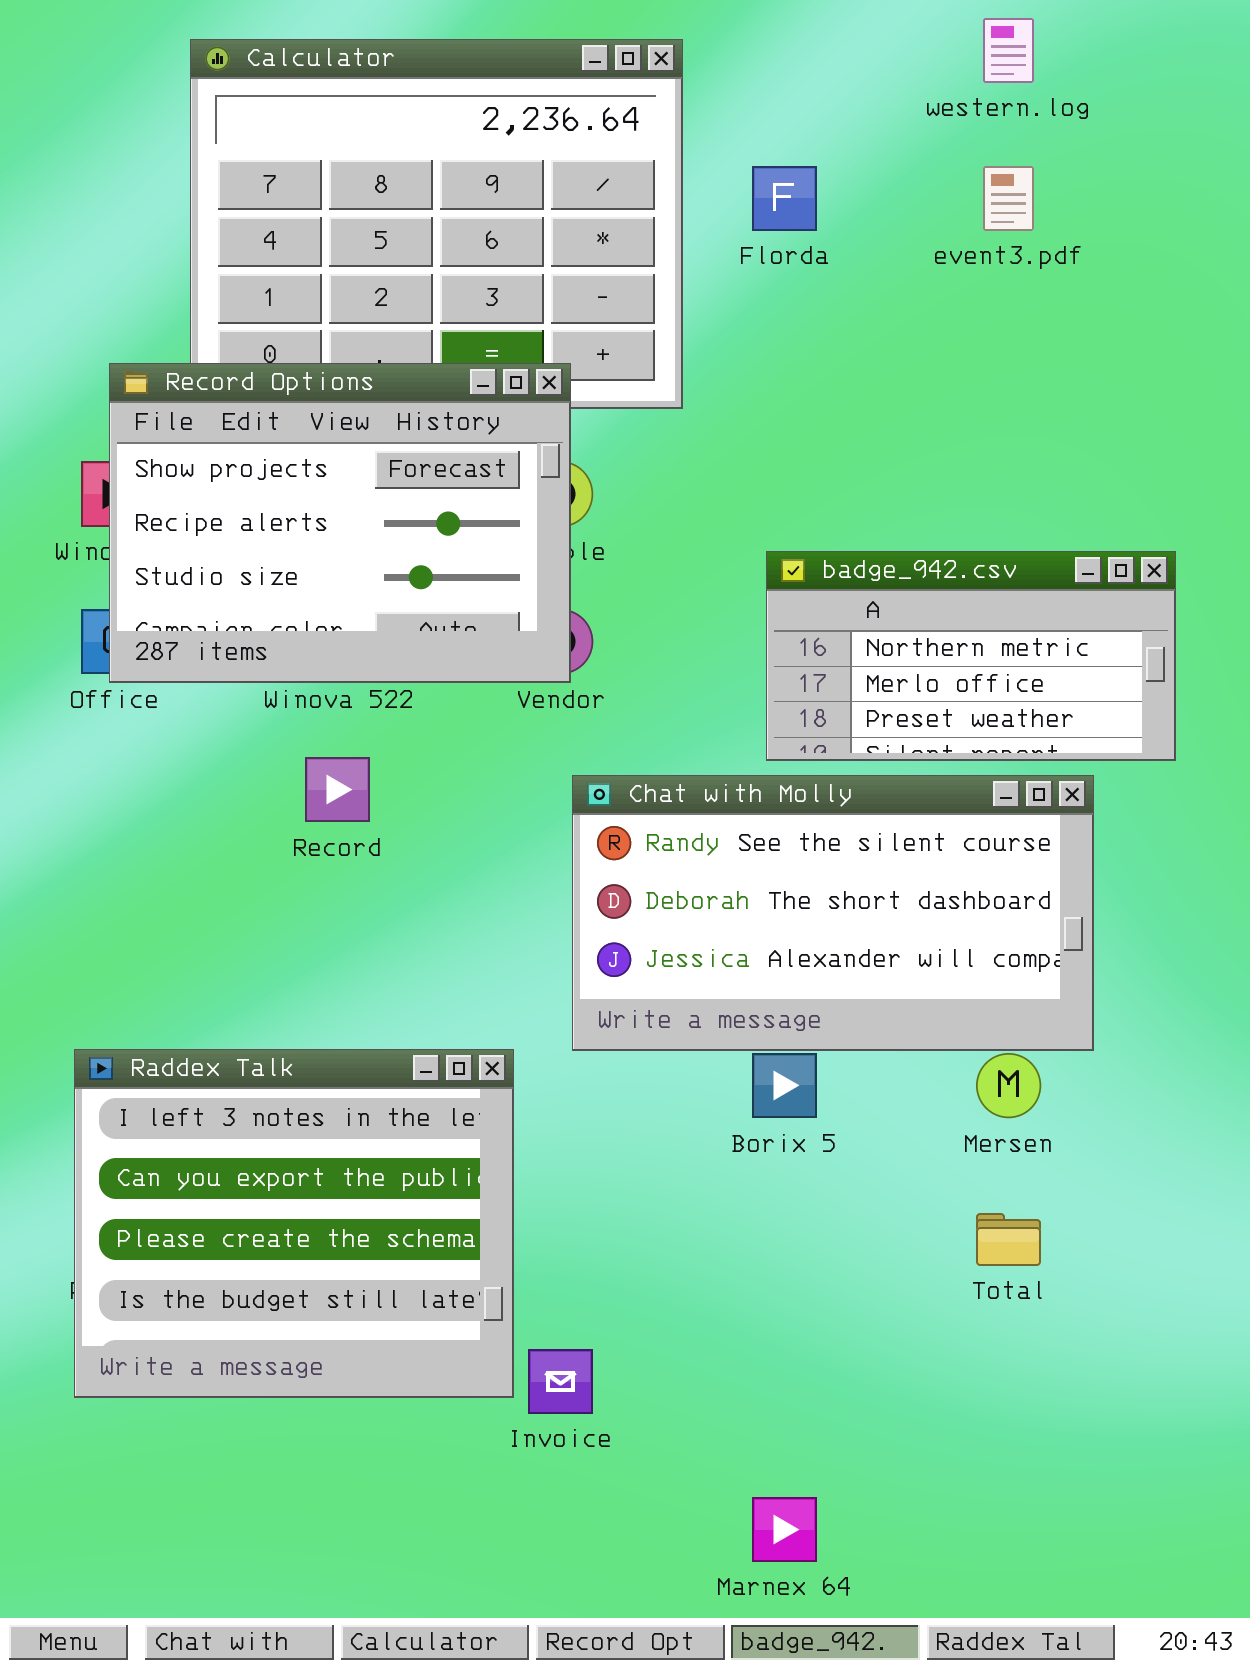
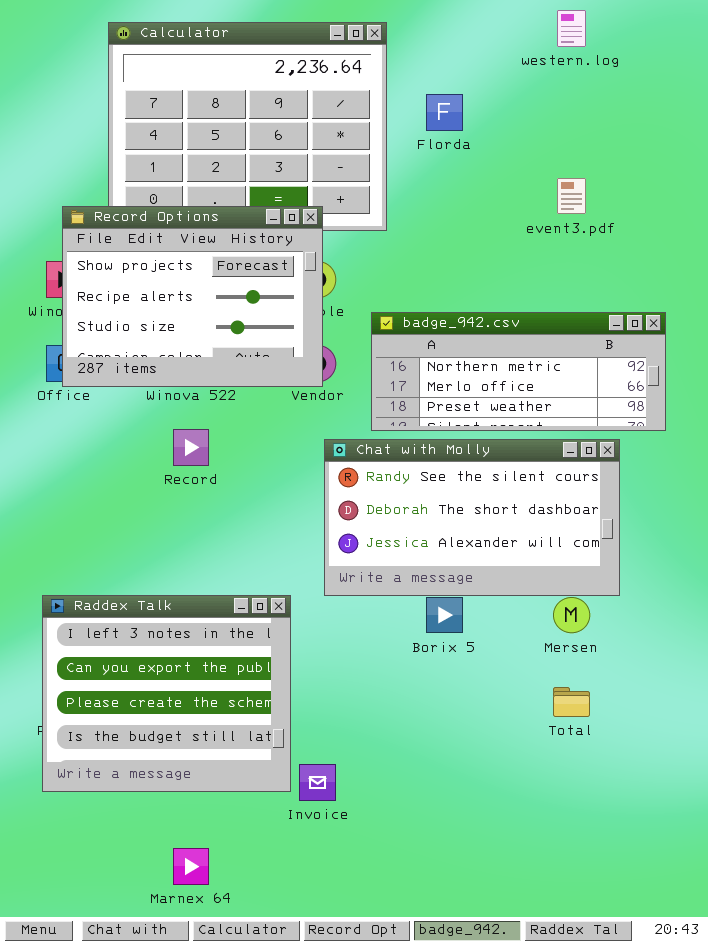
event3.pdf: [983,166,1034,231] -> [557,178,586,214], moved
badge_942.csv: [766,551,1176,761] -> [371,312,666,431], resized
Marnex 64: [752,1497,817,1562] -> [173,848,209,885], moved

